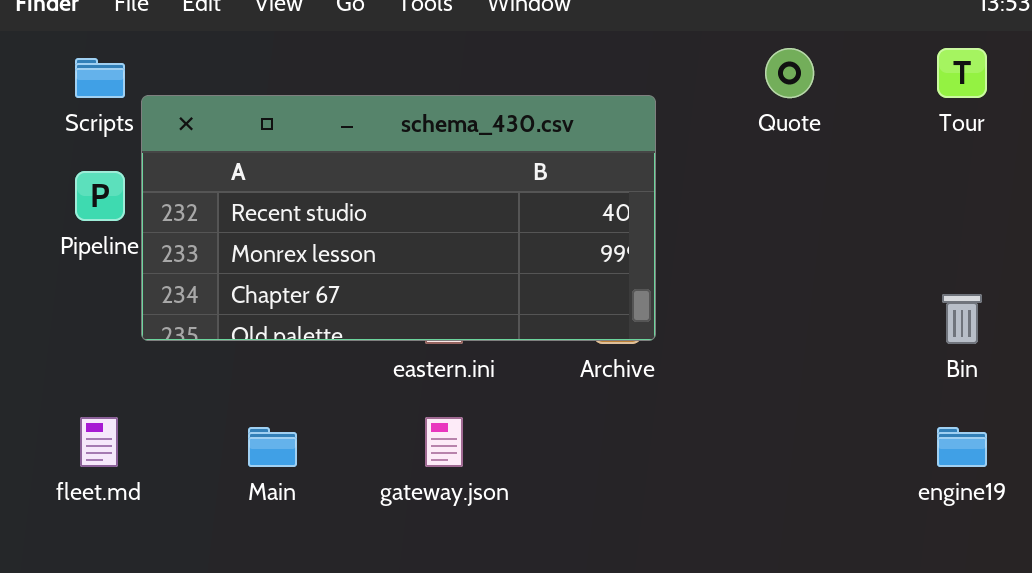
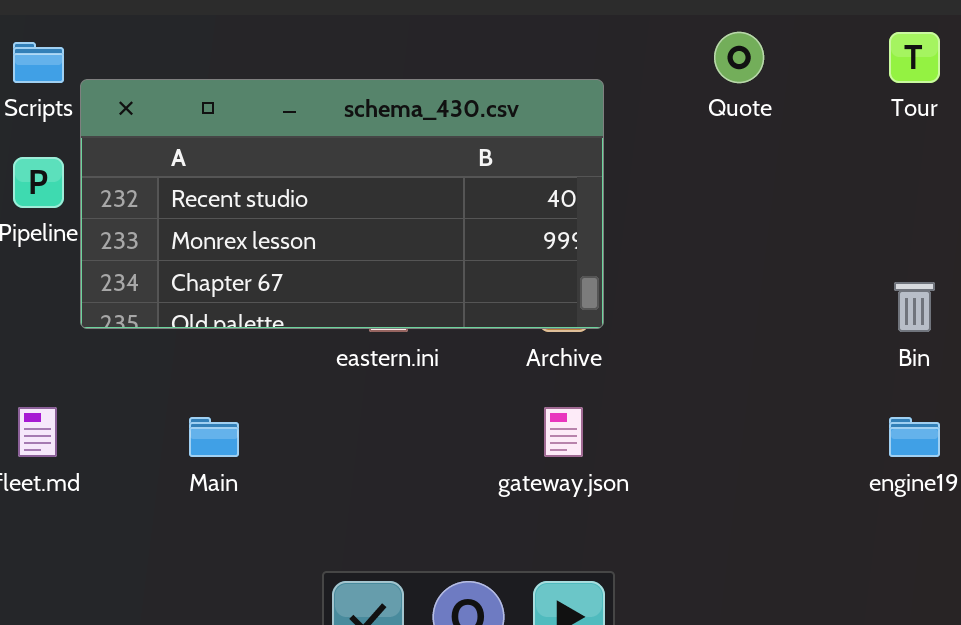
gateway.json: [425,417,463,467] -> [544,407,583,457], moved

